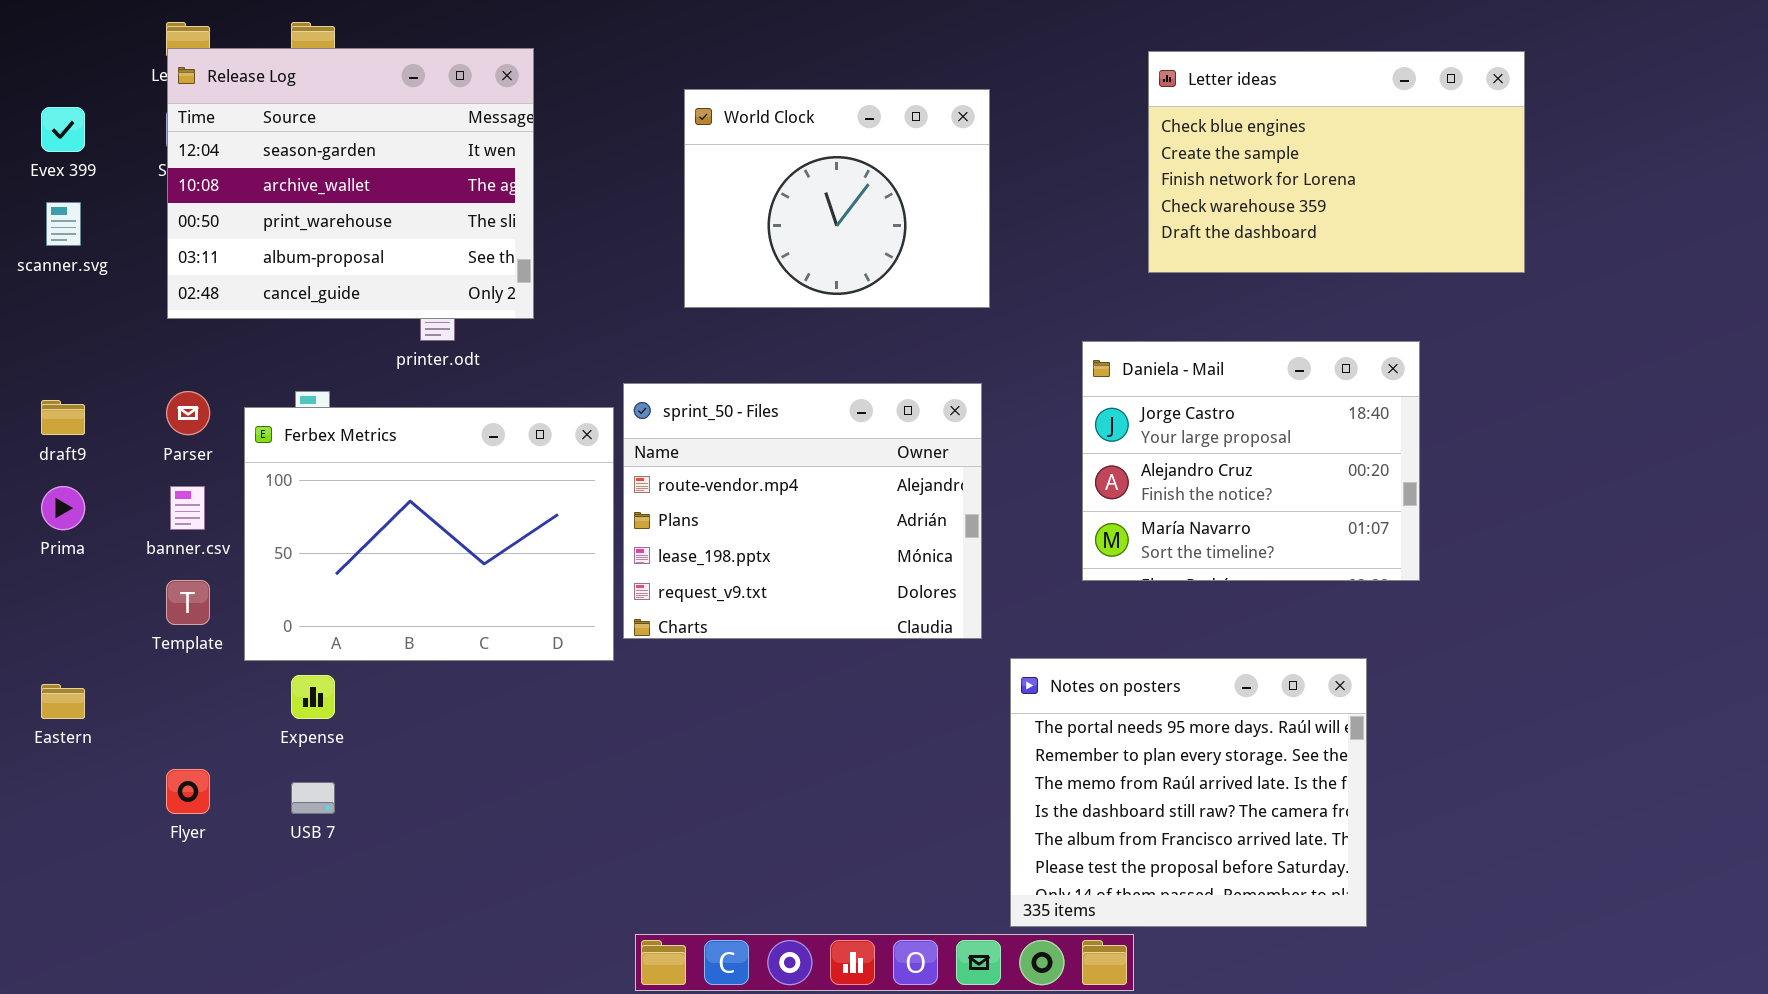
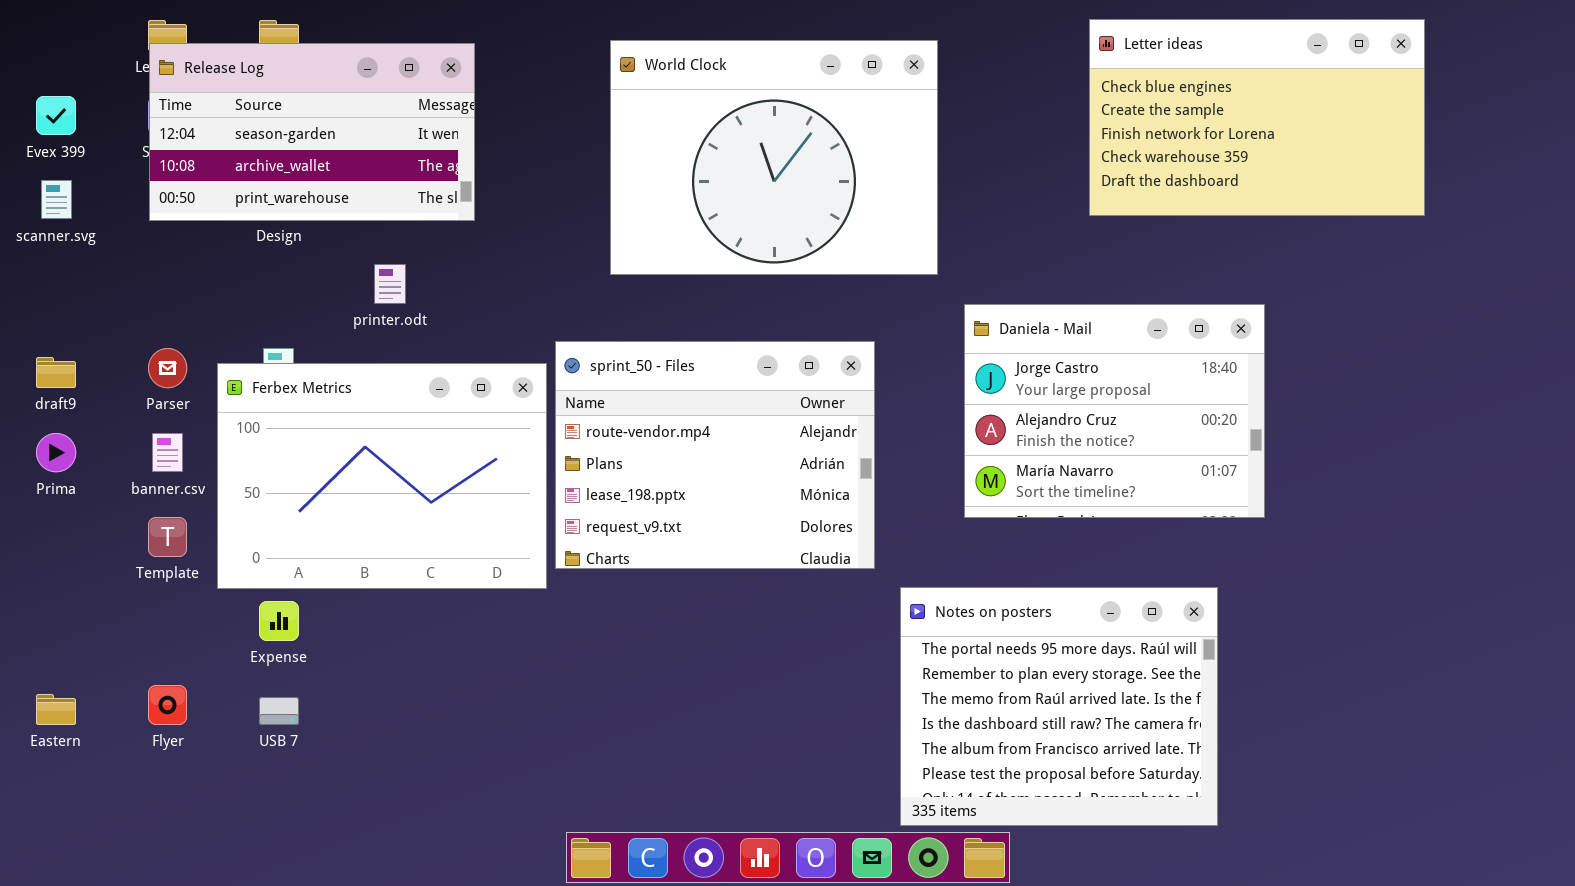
Release Log: [167,48,534,319] -> [149,43,475,221], resized
Letter ideas: [1148,51,1525,273] -> [1089,19,1425,216], moved
World Clock: [684,89,990,308] -> [610,40,938,275], resized
Eastern: [41,684,85,719] -> [36,694,76,725], moved

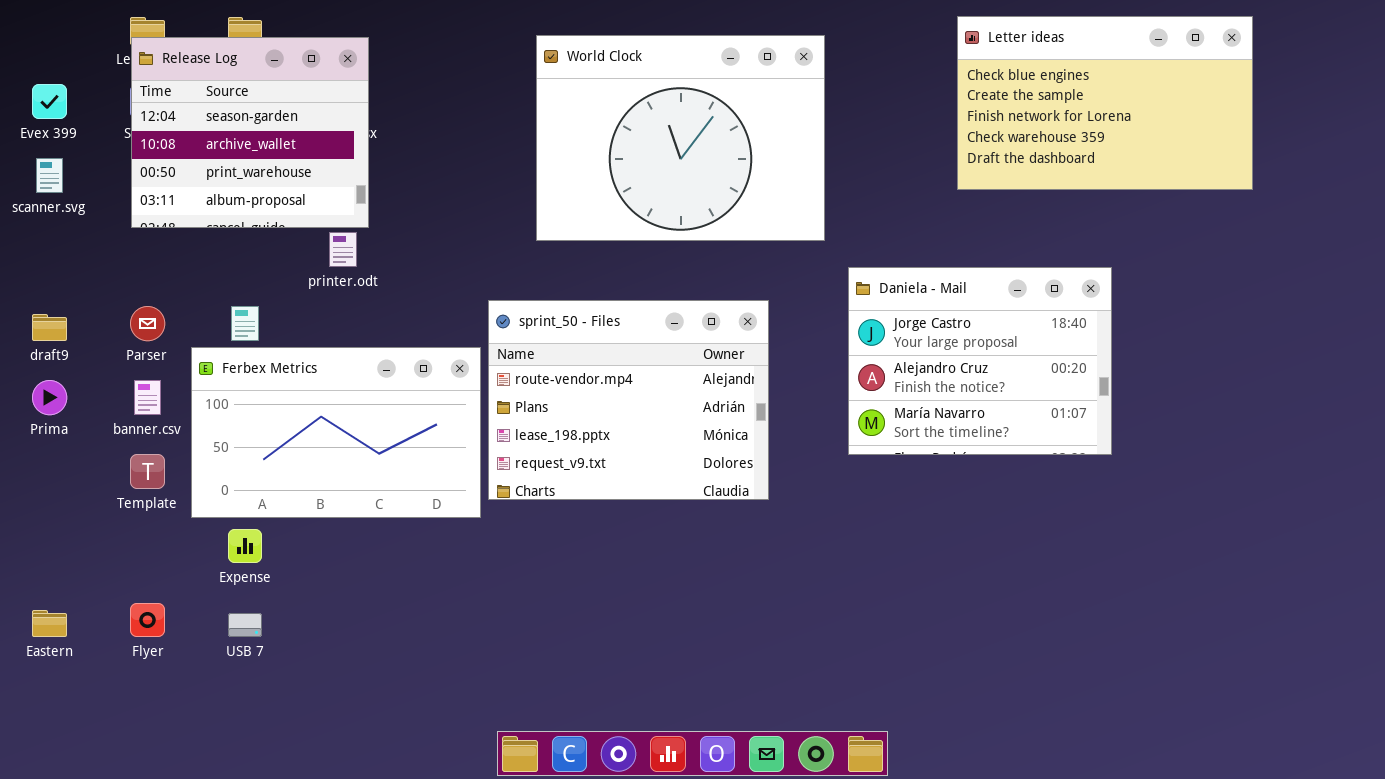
Release Log: [149,43,475,221] -> [131,37,369,228], resized
Ferbex Metrics: [217,363,547,589] -> [191,347,481,518], resized
Notes on posters: [900,587,1218,826] -> none, closed

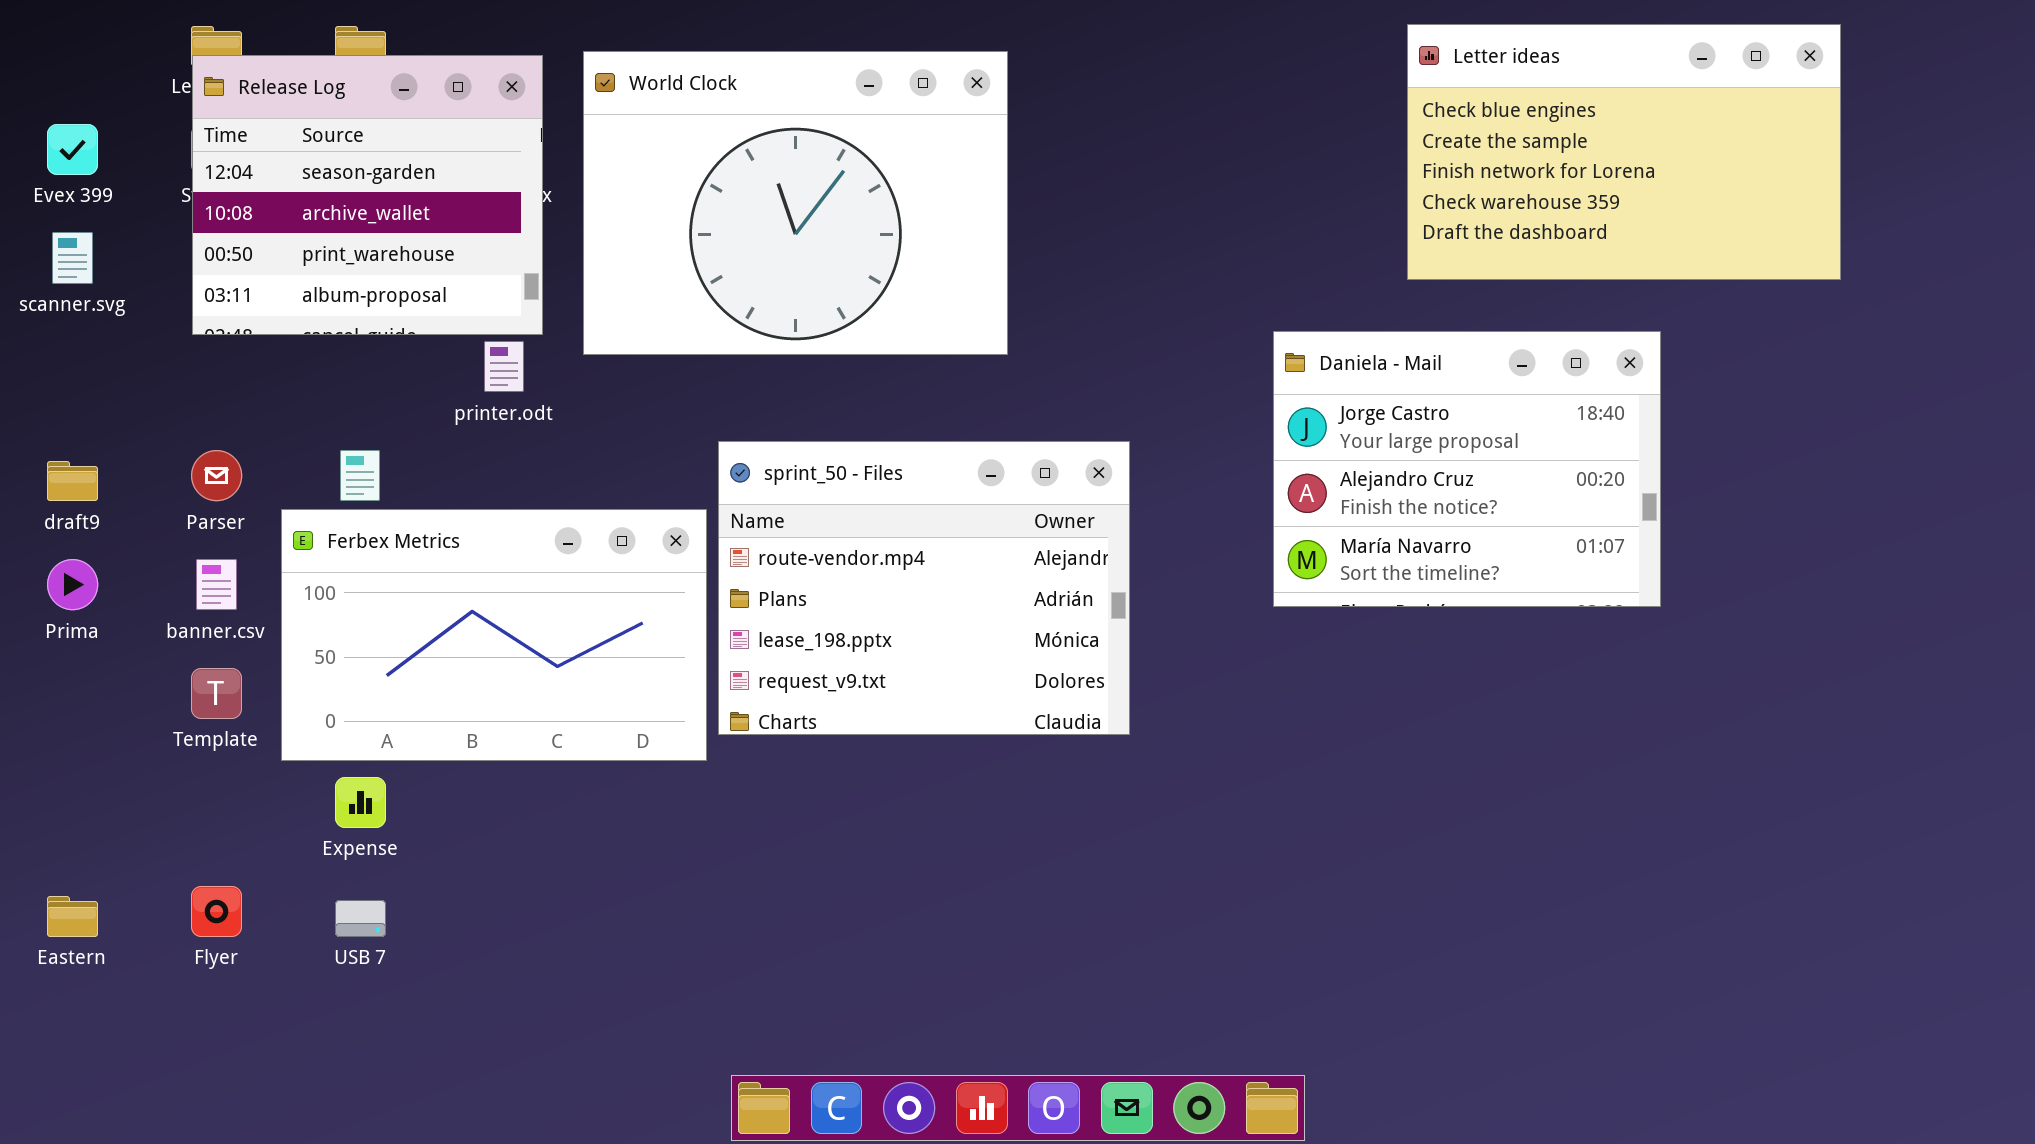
World Clock: [536,35,825,241] -> [583,51,1008,355], moved
Daniela - Mail: [848,267,1112,455] -> [1273,331,1661,607], moved

